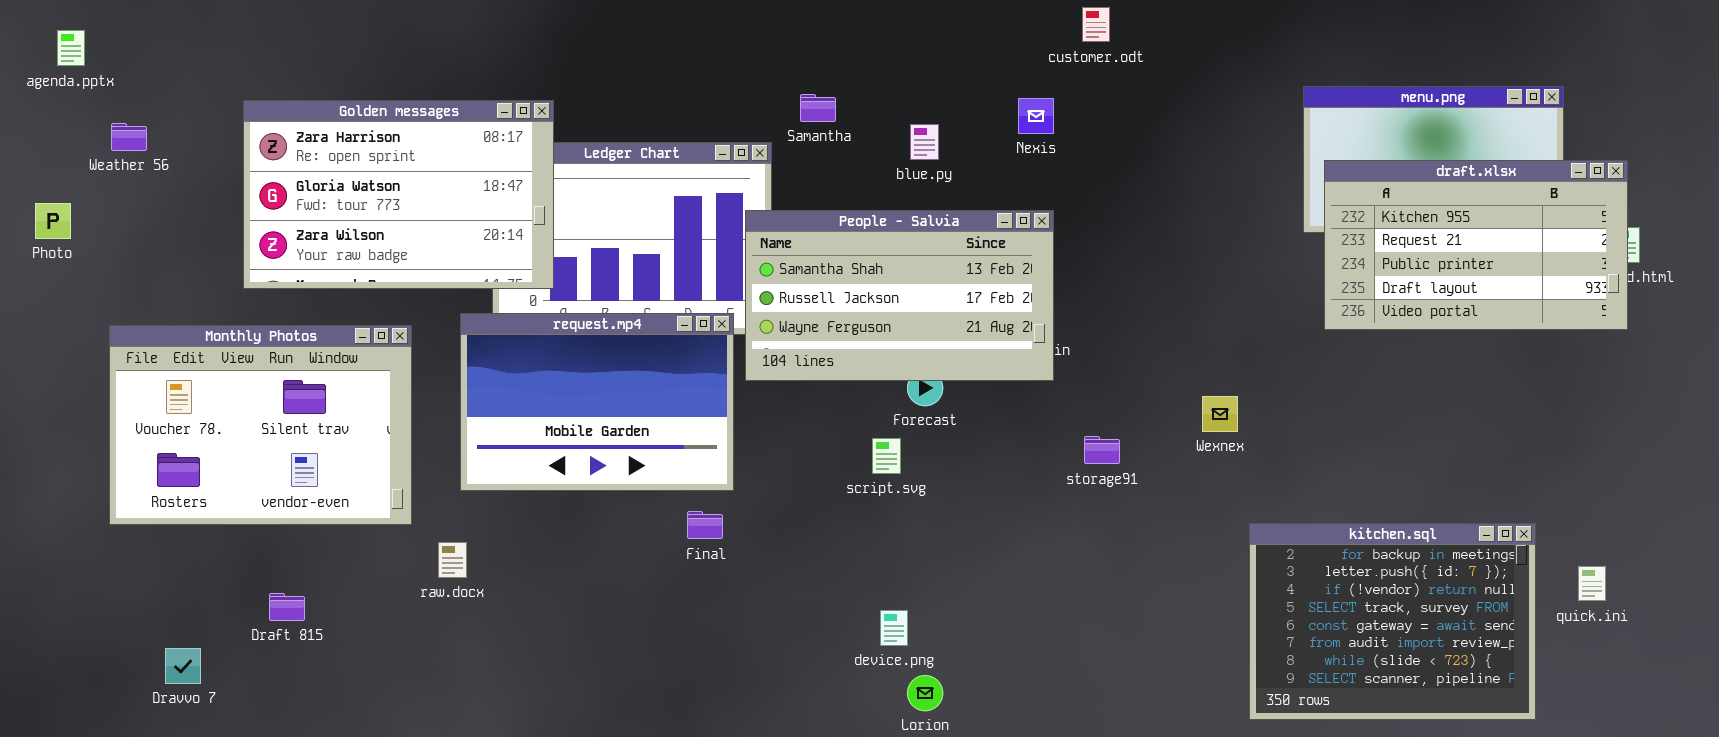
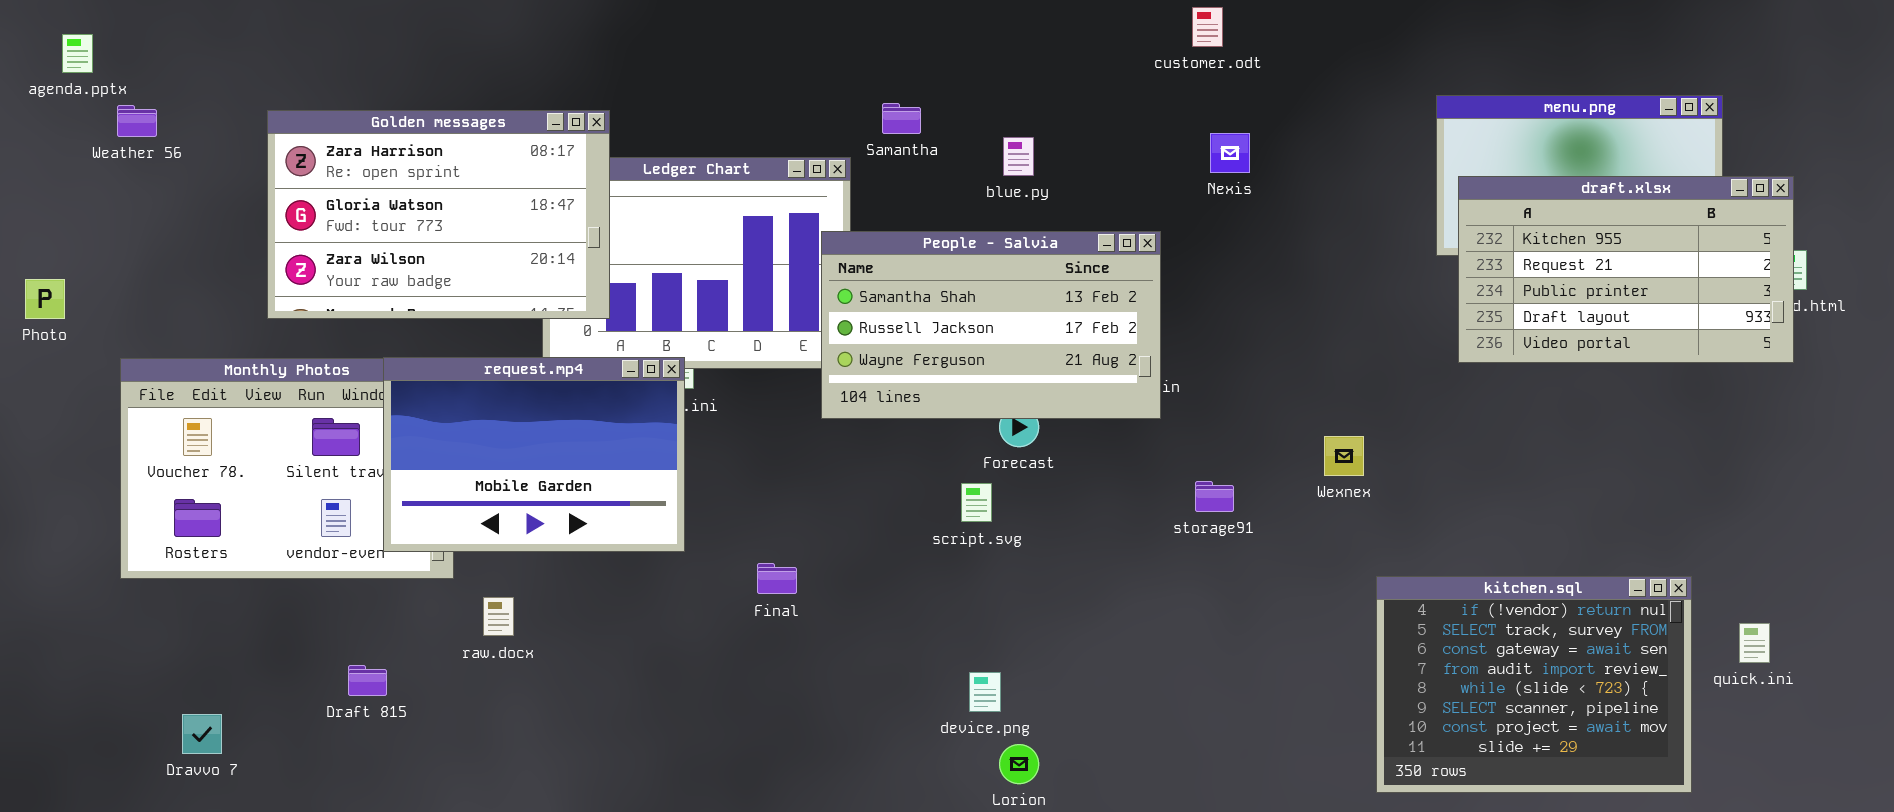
Nexis: [1018,98,1054,134] -> [1210,133,1250,173], moved
Weather 56: [111,123,147,151] -> [117,105,157,137], moved
Photo: [35,203,71,239] -> [25,279,65,319], moved
request.mp4: [460,313,734,491] -> [383,357,685,552], moved
kitchen.sql: [1249,523,1536,720] -> [1376,576,1692,793], scrolled down 2 rows
Draft 815: [269,593,305,621] -> [348,665,387,696], moved

